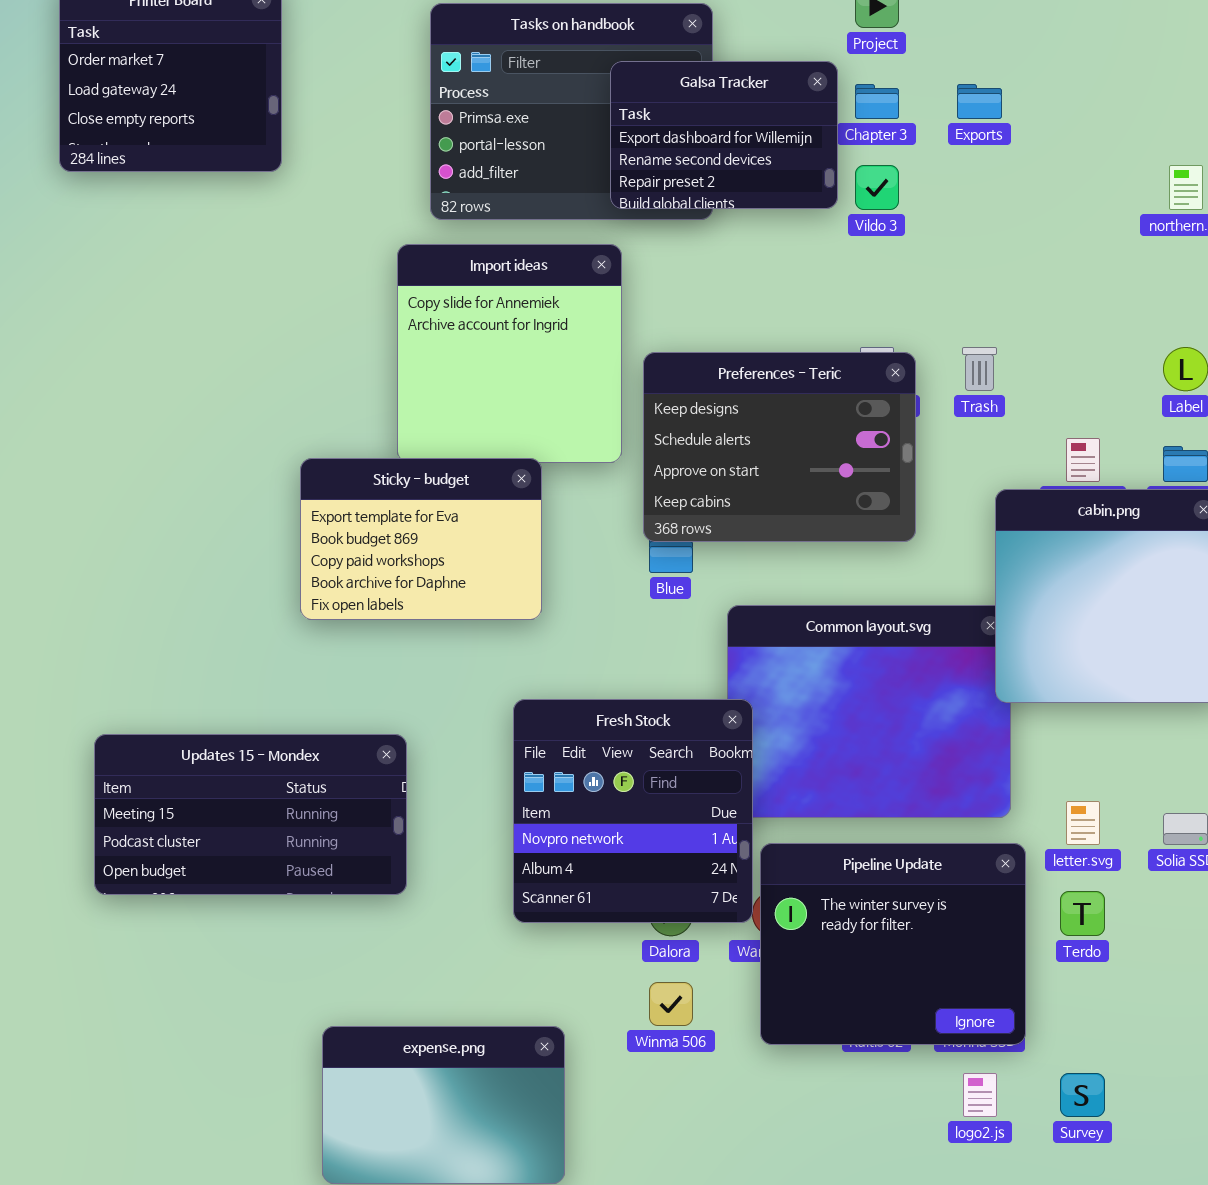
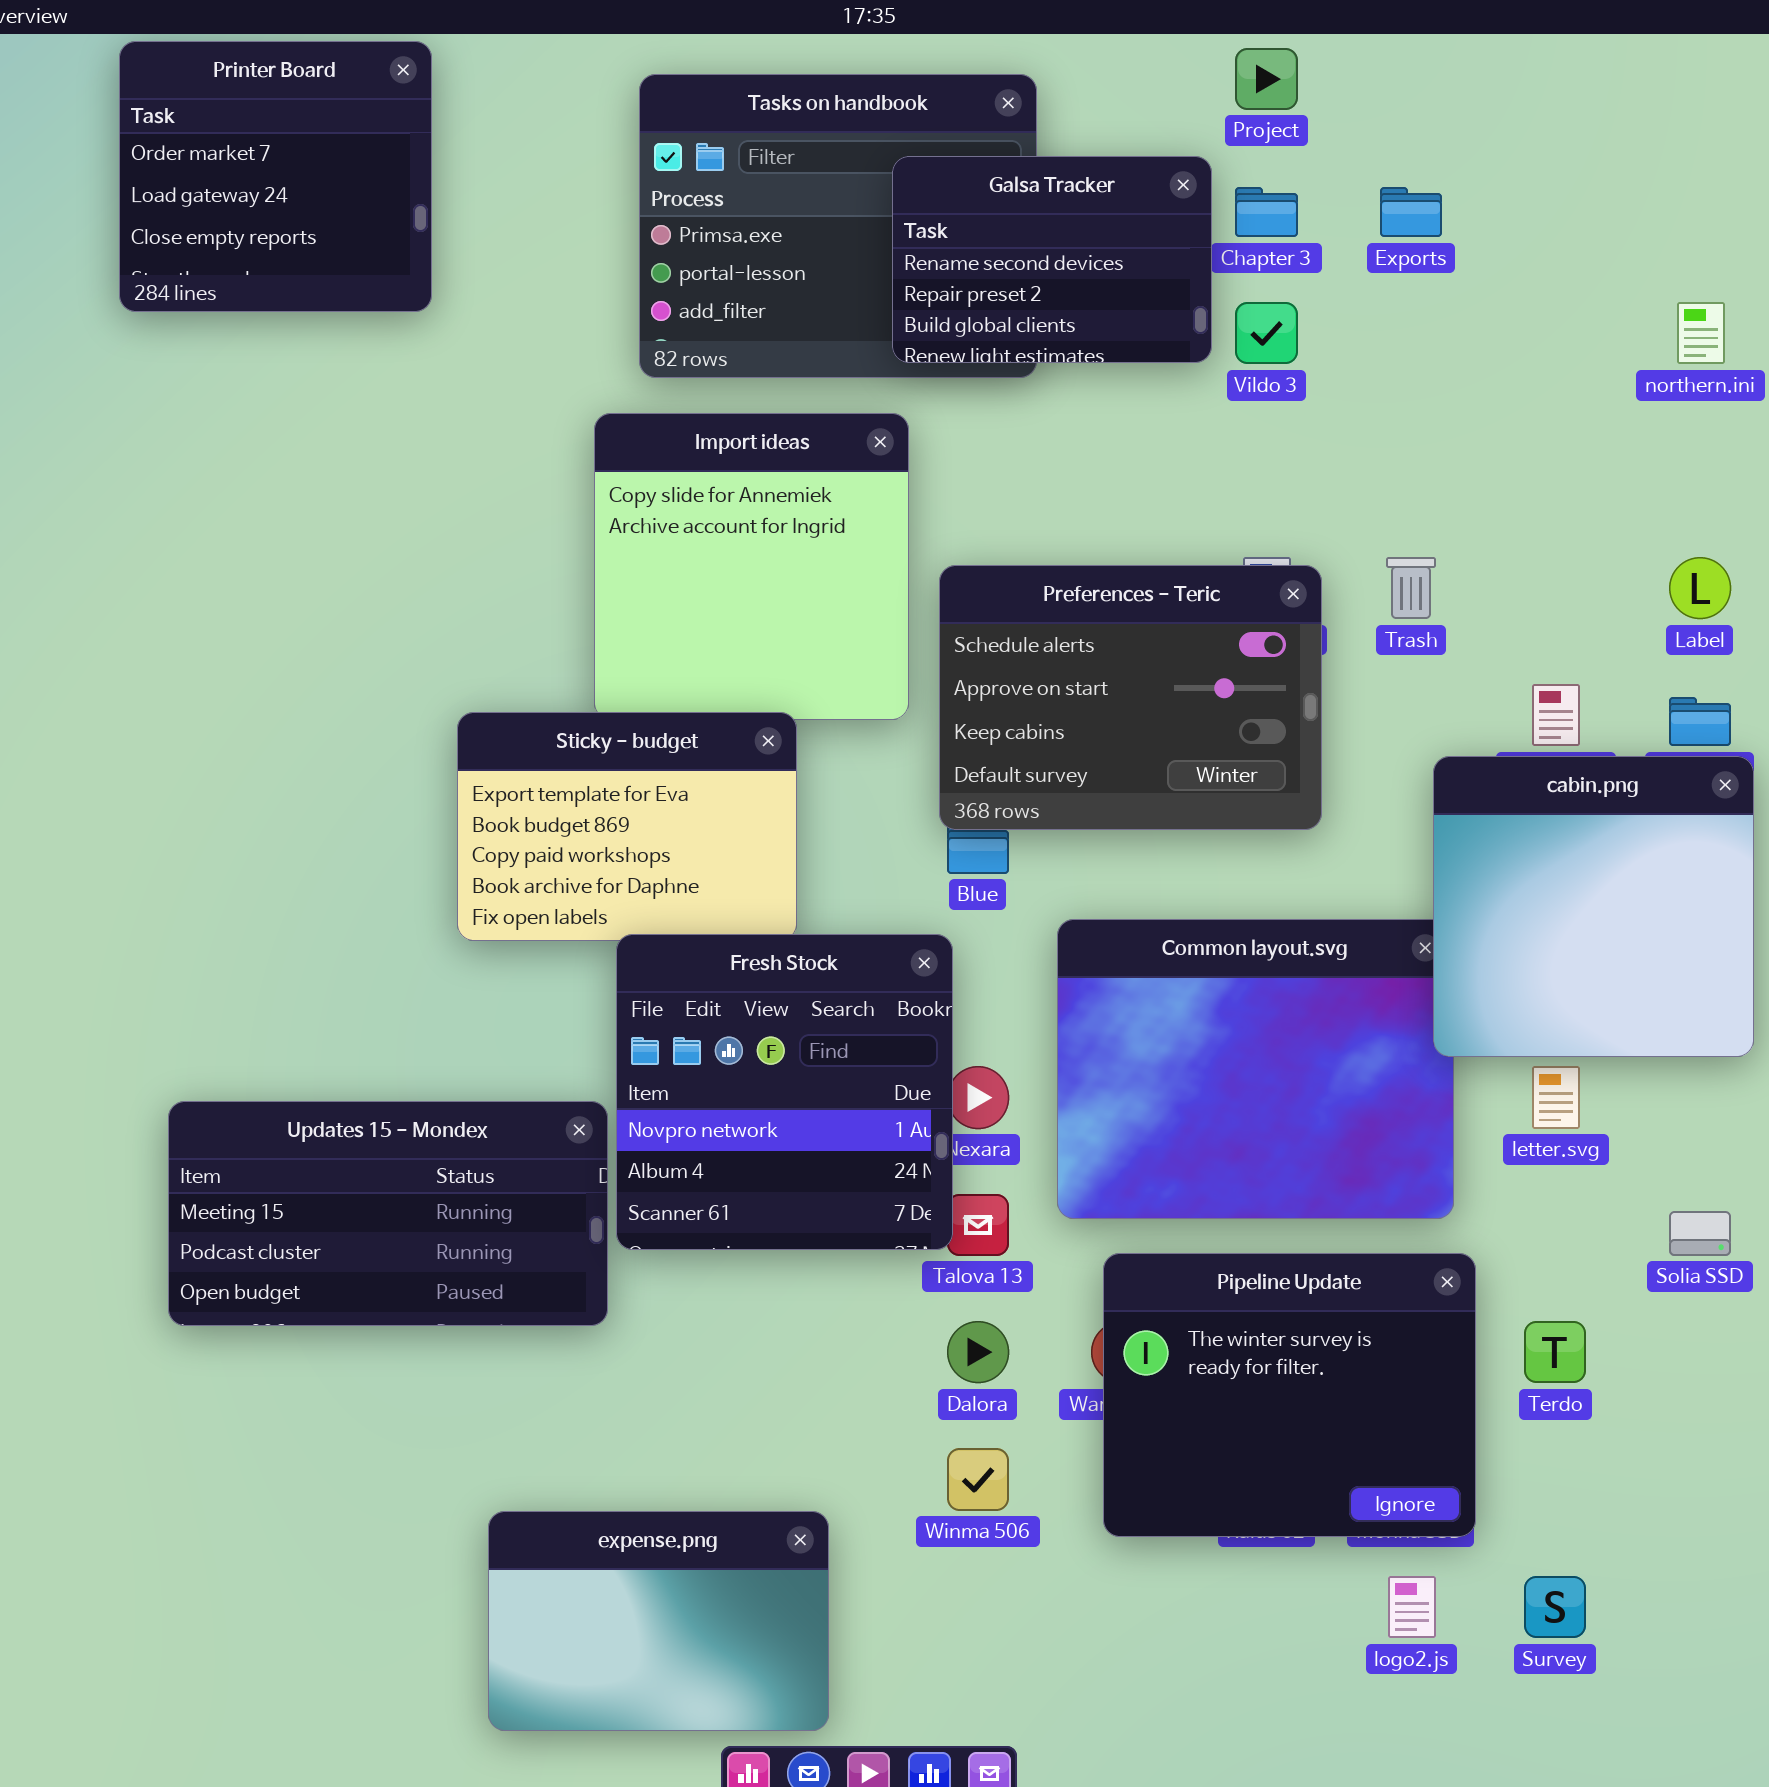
Galsa Tracker: [610,61,838,209] -> [892,156,1212,363], scrolled down 1 row
Preferences - Teric: [643,352,916,542] -> [939,565,1322,830], scrolled down 1 row
Fresh Stock: [513,699,753,923] -> [616,934,953,1250], moved
letter.svg: [1066,801,1100,845] -> [1532,1066,1580,1129], moved

